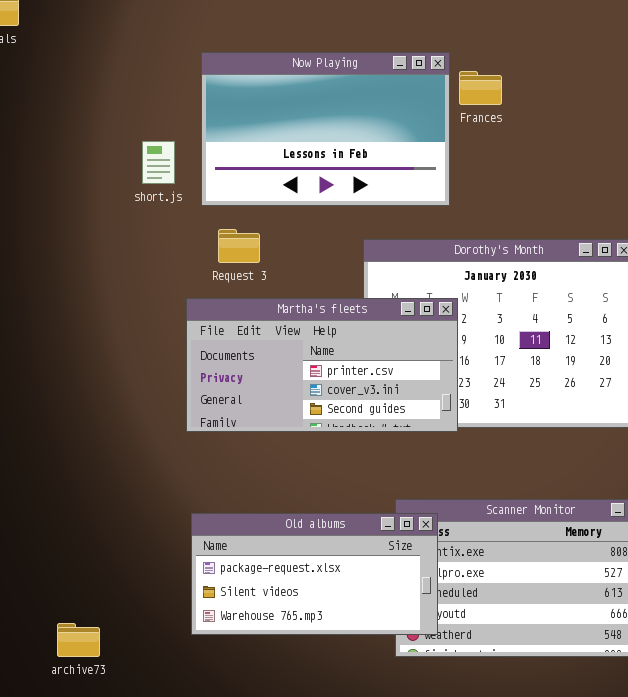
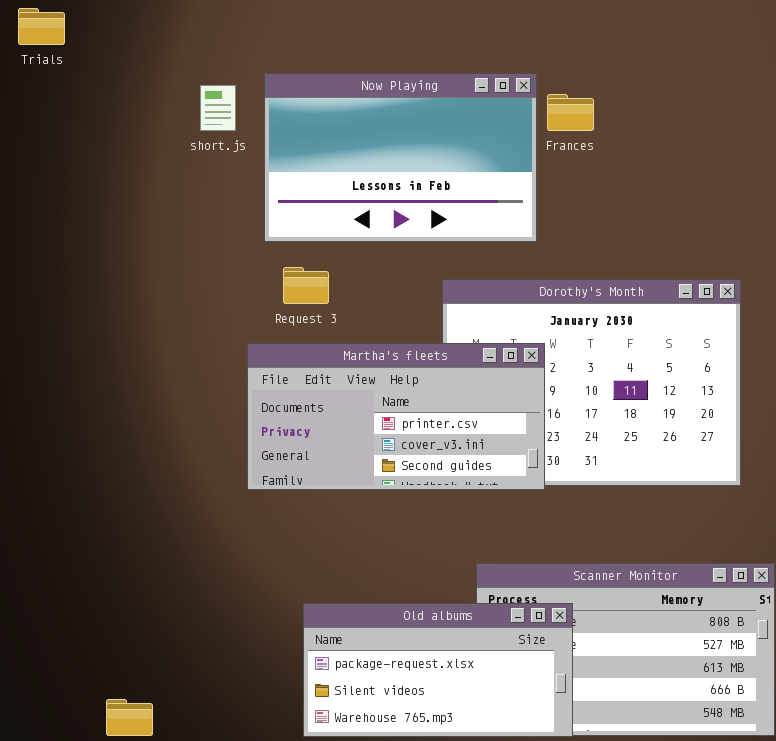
short.js: [142,141,175,184] -> [200,85,236,131], moved
Old albums: [191,513,438,635] -> [303,603,573,737], moved

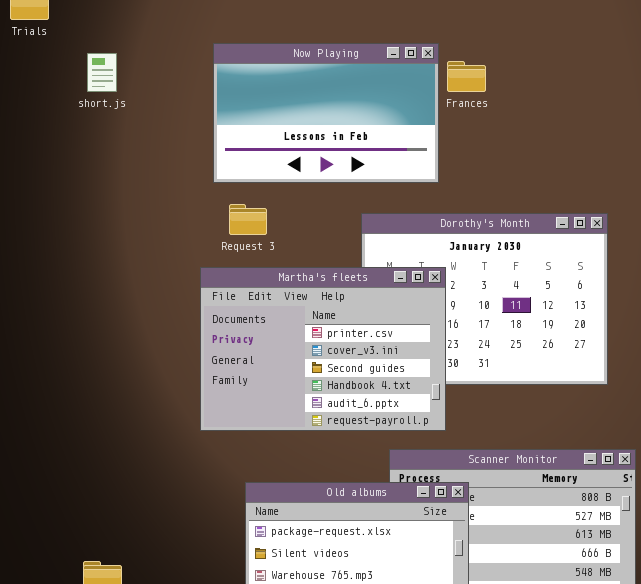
short.js: [200,85,236,131] -> [87,53,117,92], moved
Martha's fleets: [247,343,545,490] -> [200,267,446,431], resized

